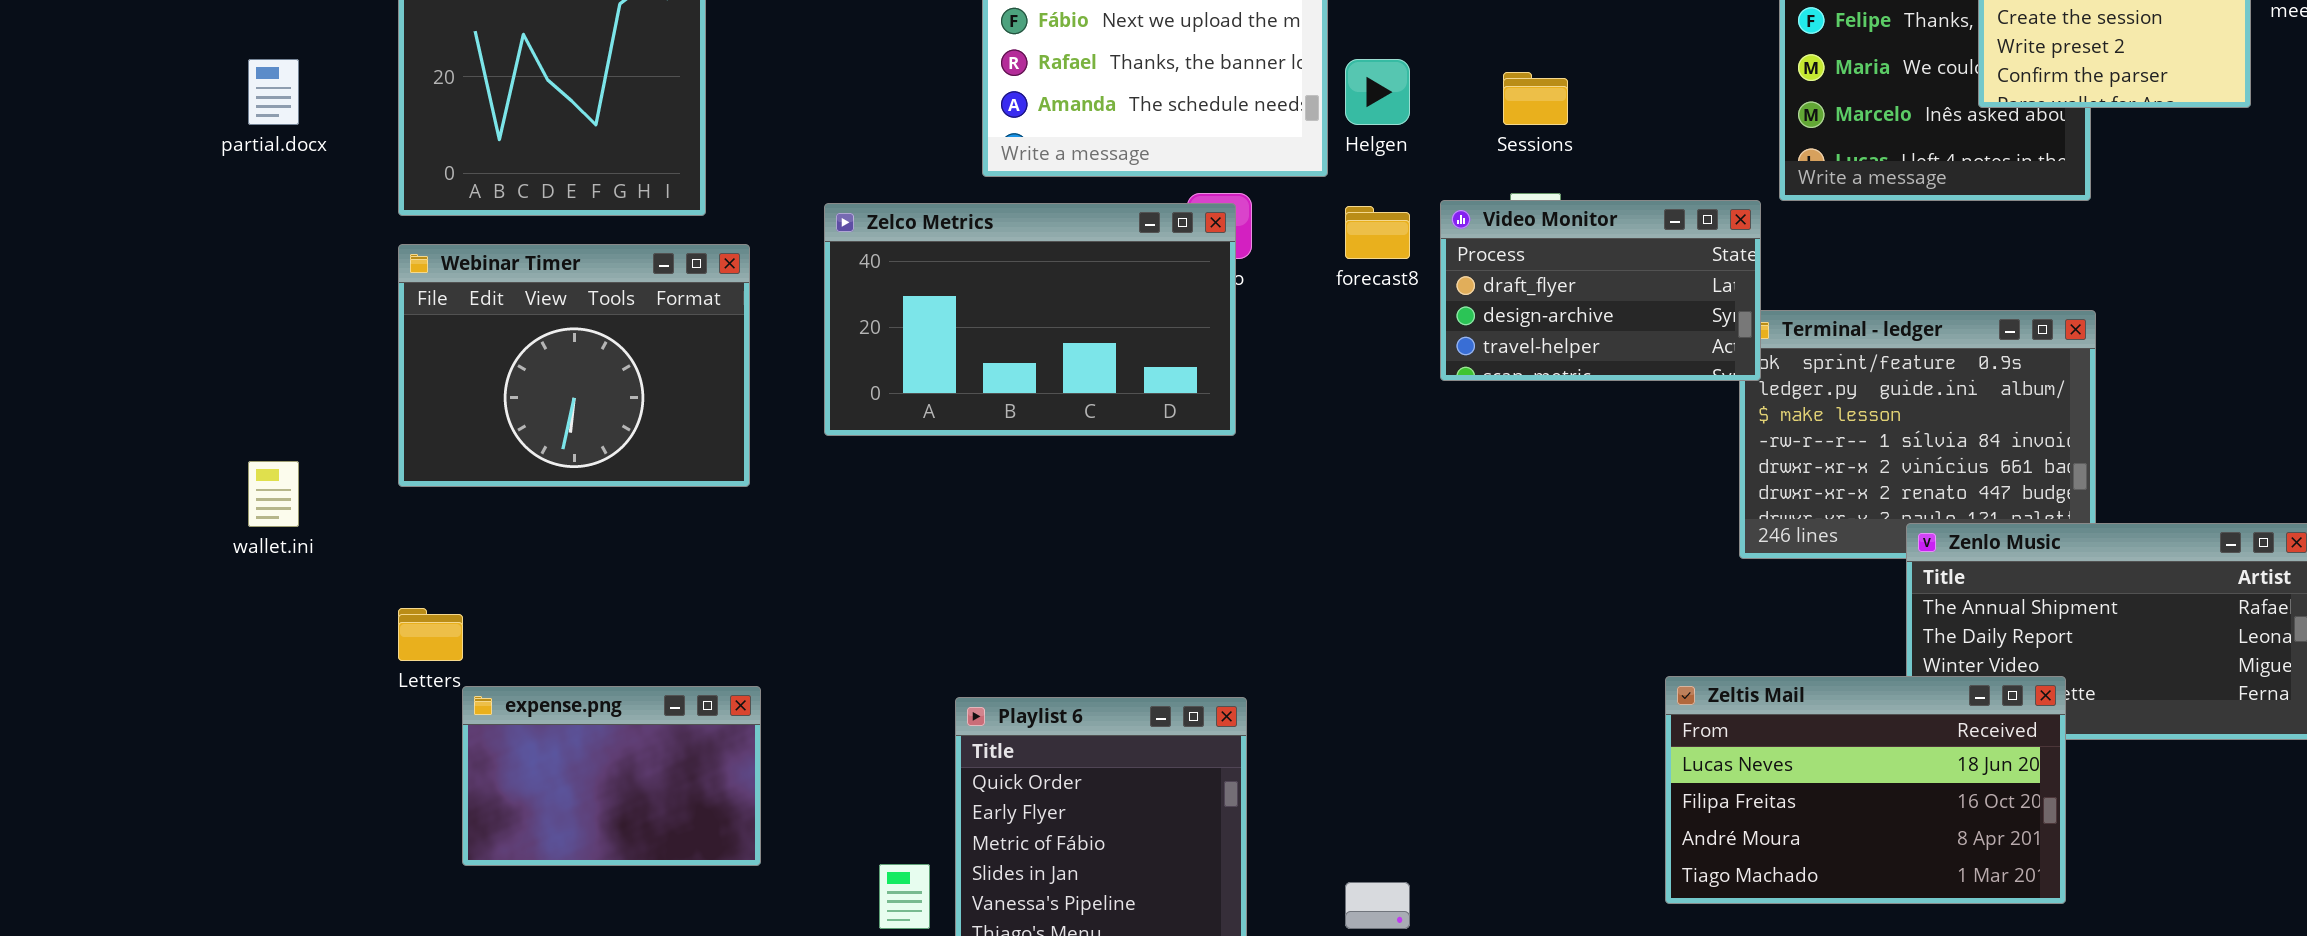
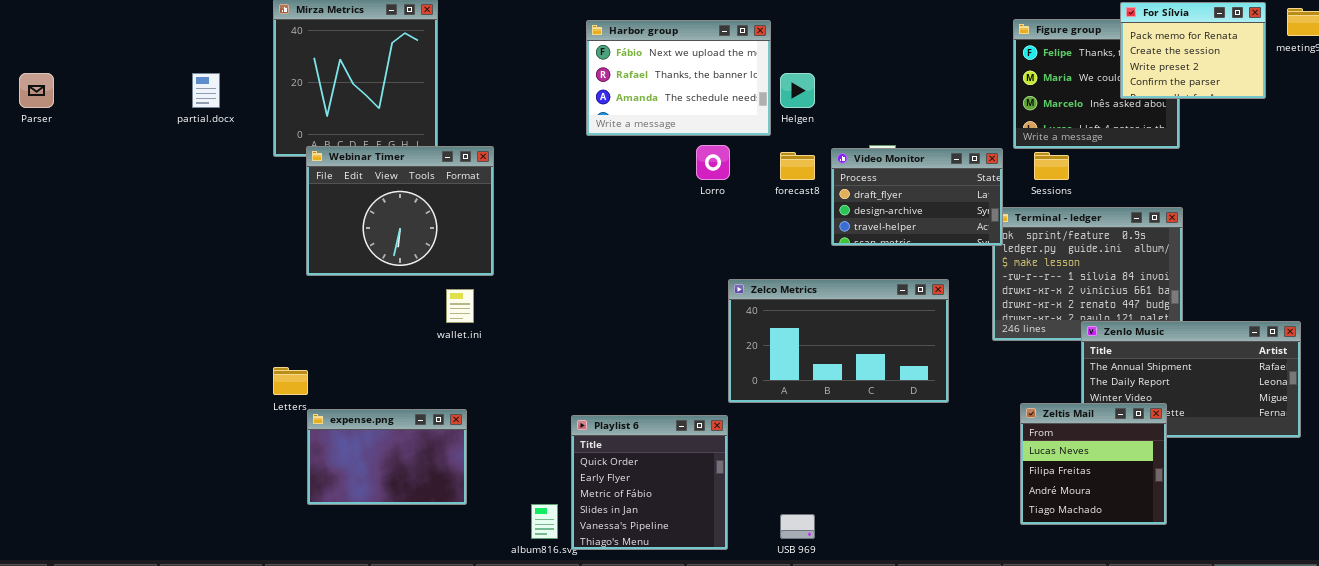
Sessions: [1503,72,1568,125] -> [1034,152,1069,180], moved
Zelco Metrics: [824,203,1236,436] -> [728,279,949,403], moved
Webinar Timer: [398,244,750,487] -> [306,146,494,276], moved
wallet.ini: [248,461,299,527] -> [446,289,474,323], moved
Zeltis Mail: [1665,676,2066,904] -> [1020,403,1167,525], resized

